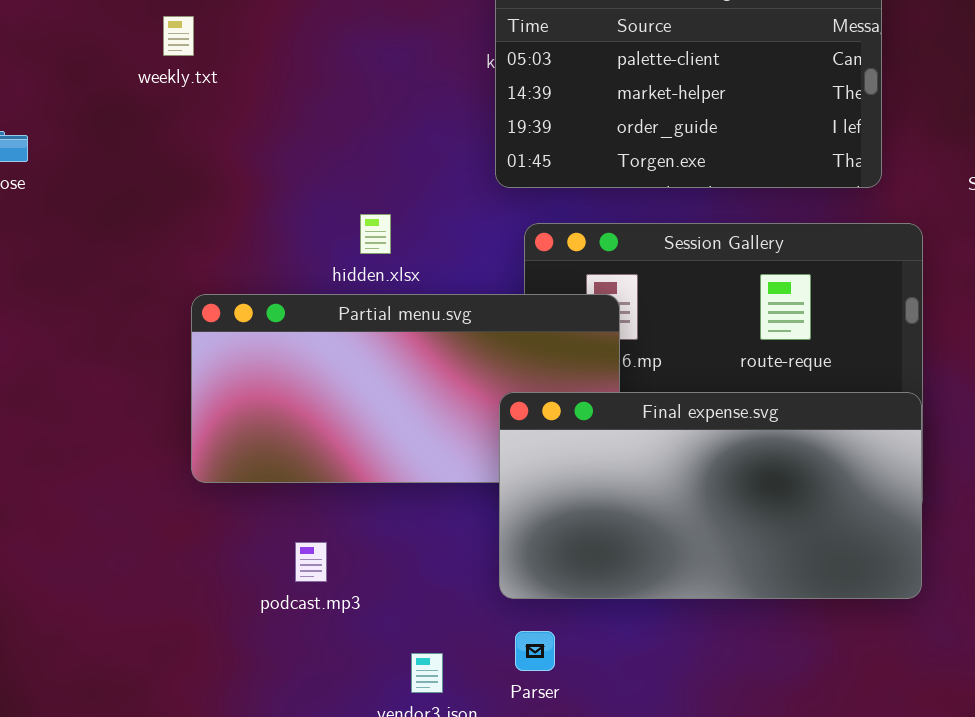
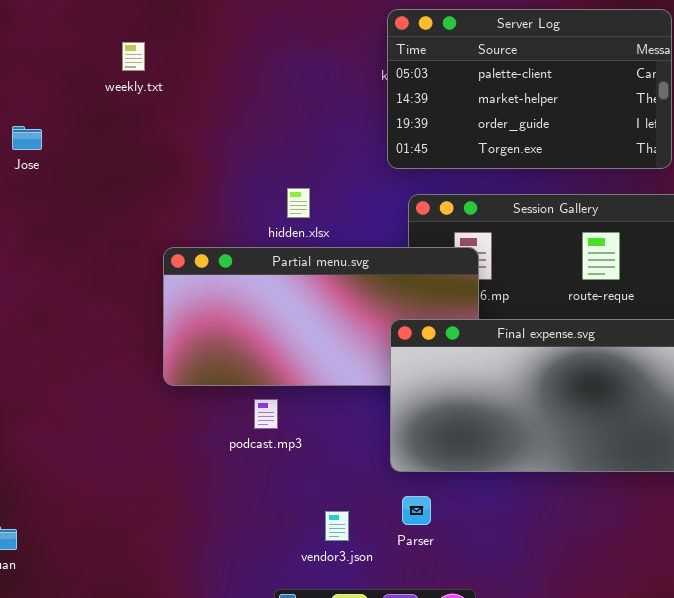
weekly.txt: [163,16,194,56] -> [122,42,145,71], moved
podcast.mp3: [295,542,327,582] -> [254,399,278,429], moved

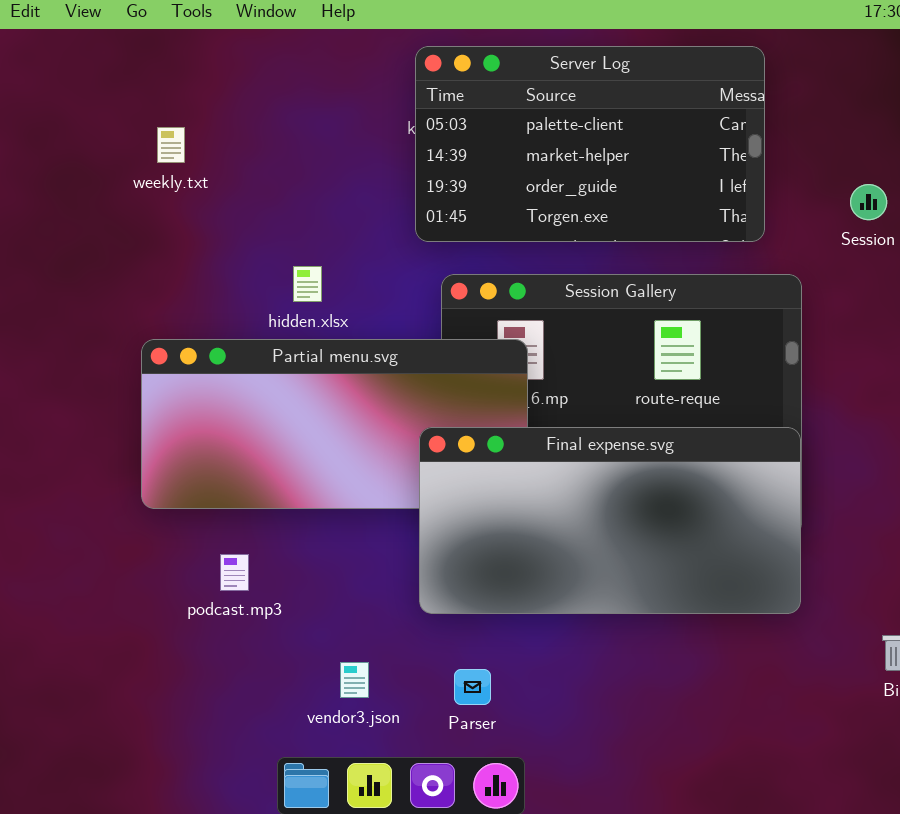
weekly.txt: [122,42,145,71] -> [157,127,185,163], moved
podcast.mp3: [254,399,278,429] -> [220,554,249,591], moved
Parser: [402,496,431,525] -> [454,669,491,705], moved

